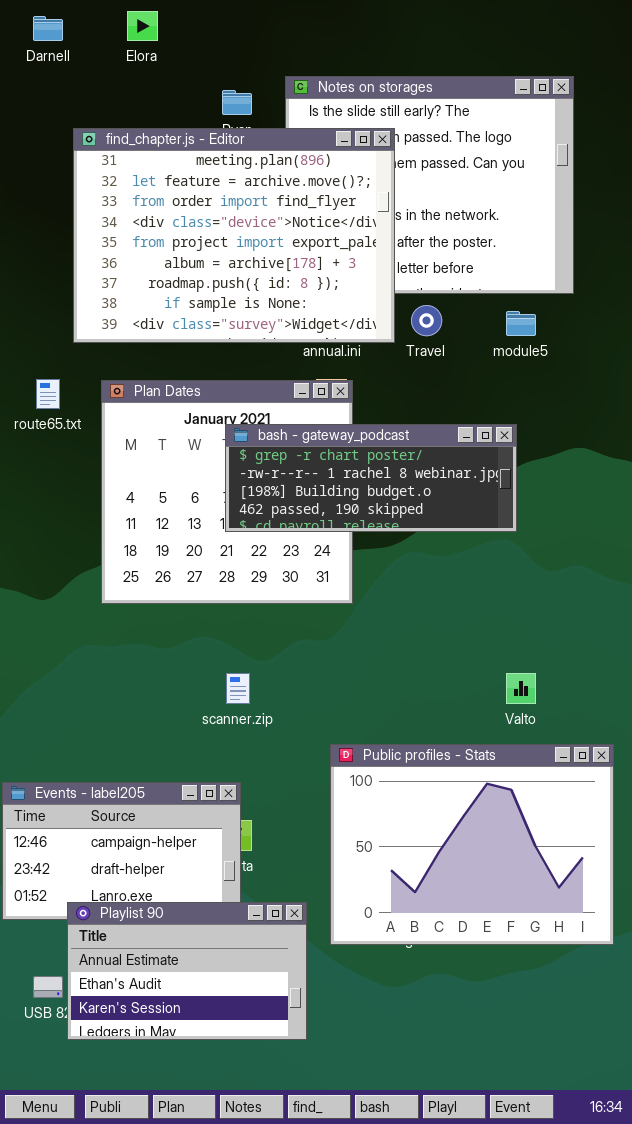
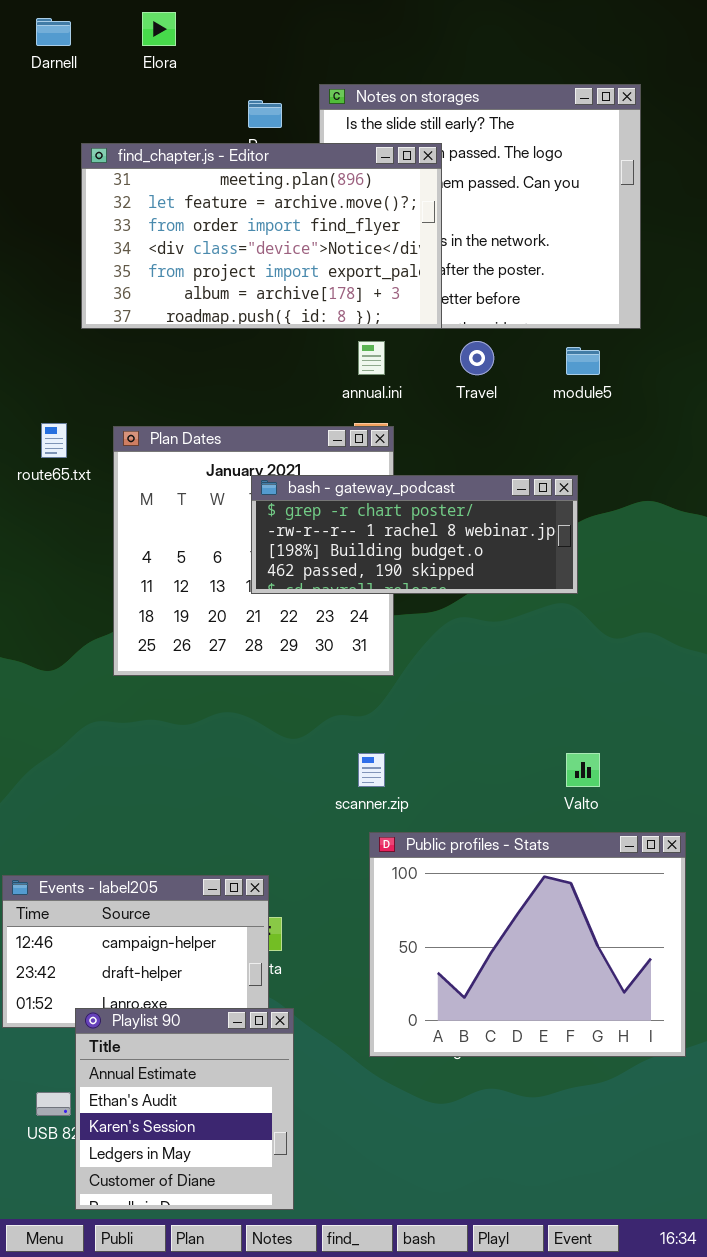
find_chapter.js - Editor: [73,128,395,343] -> [81,143,442,329], resized
scanner.zip: [226,673,250,704] -> [358,753,385,787], moved
Playlist 90: [67,902,307,1040] -> [75,1008,294,1210], resized

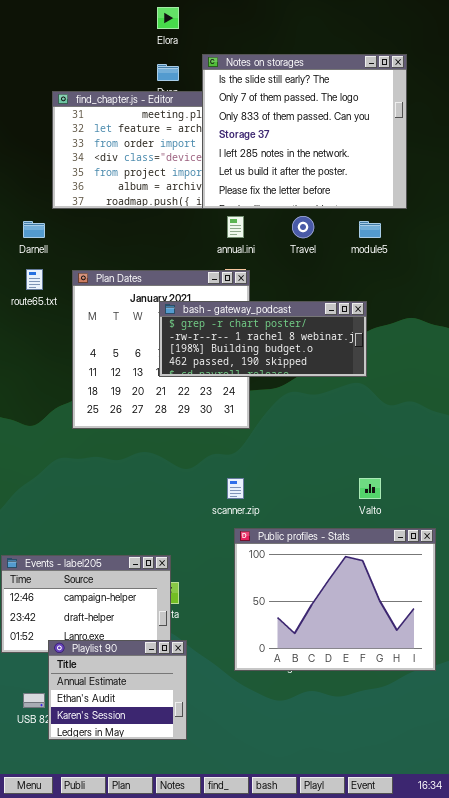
Elora: [142,12,176,46] -> [157,7,179,29], moved
Darnell: [36,18,71,46] -> [23,221,45,238], moved
Notes on storages: [319,84,641,329] -> [202,54,407,209], raised
Playlist 90: [75,1008,294,1210] -> [48,640,187,740], resized

